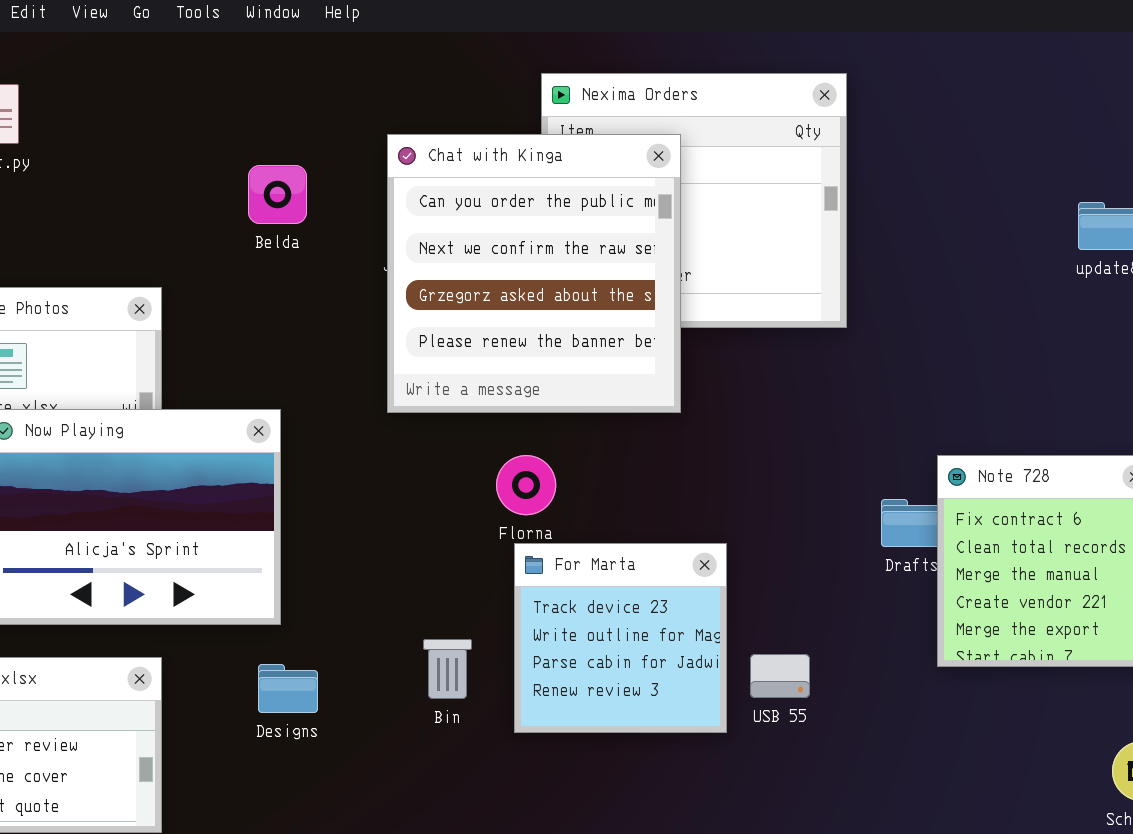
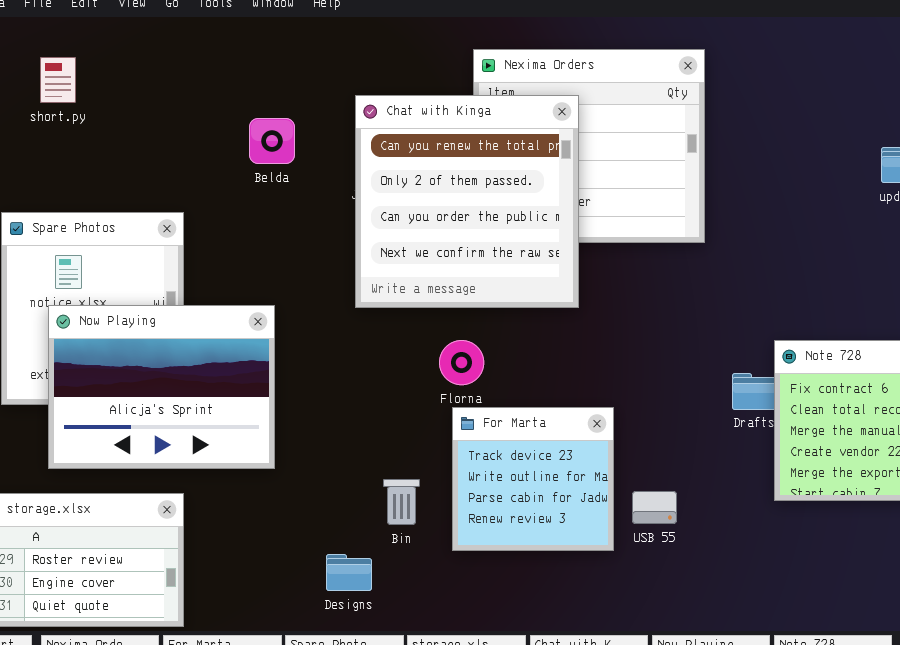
Chat with Kinga: [387,134,681,413] -> [355,95,579,308], scrolled up 2 rows
Designs: [258,664,318,713] -> [326,554,372,591], moved

